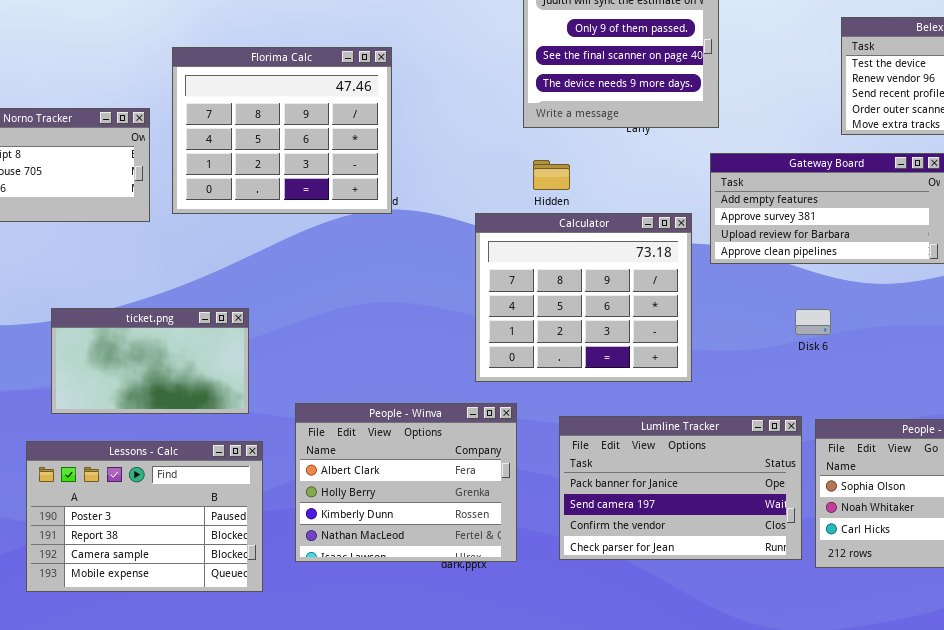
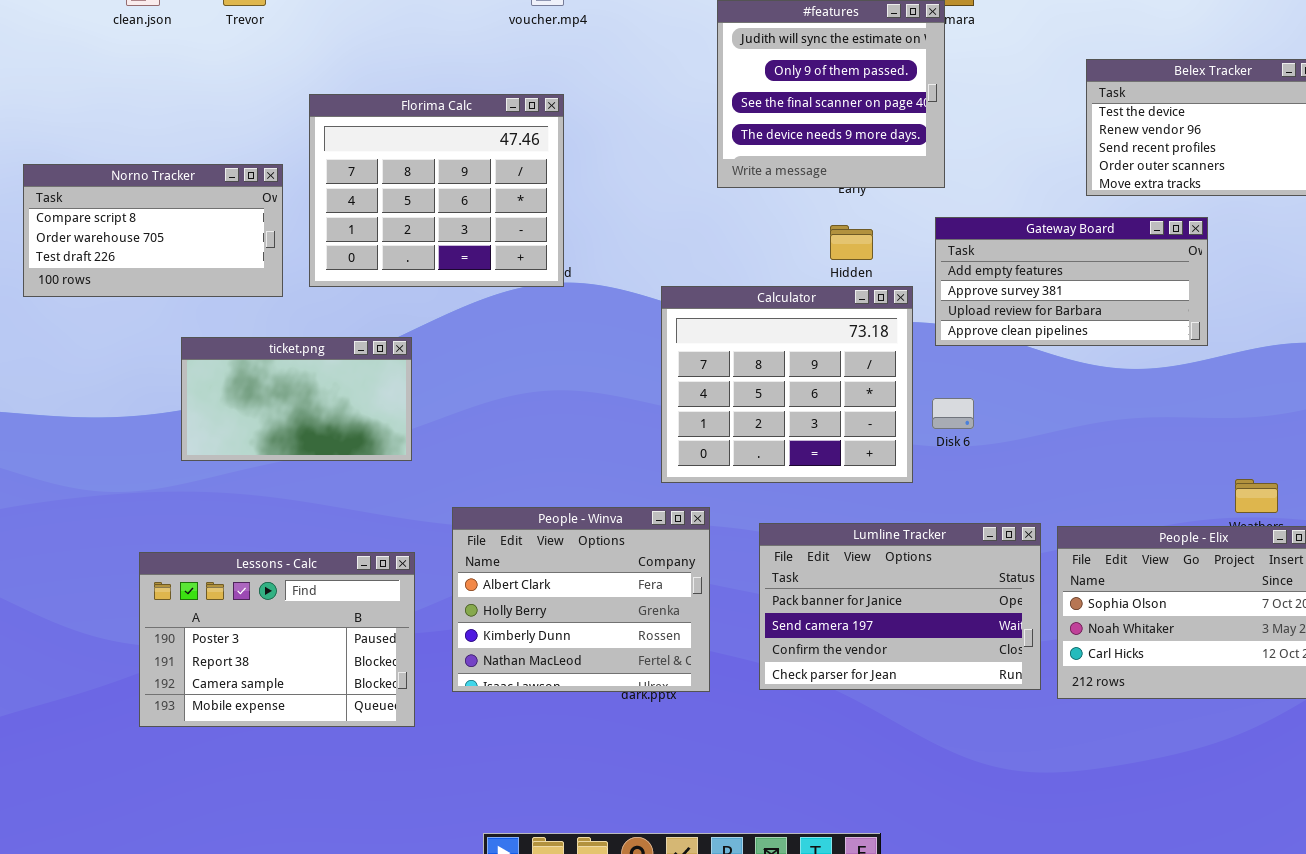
Hidden: [533,160,570,190] -> [830,225,873,260], moved
ticket.png: [51,308,249,414] -> [181,337,412,461], moved
Disk 6: [795,309,831,335] -> [932,398,974,429], moved

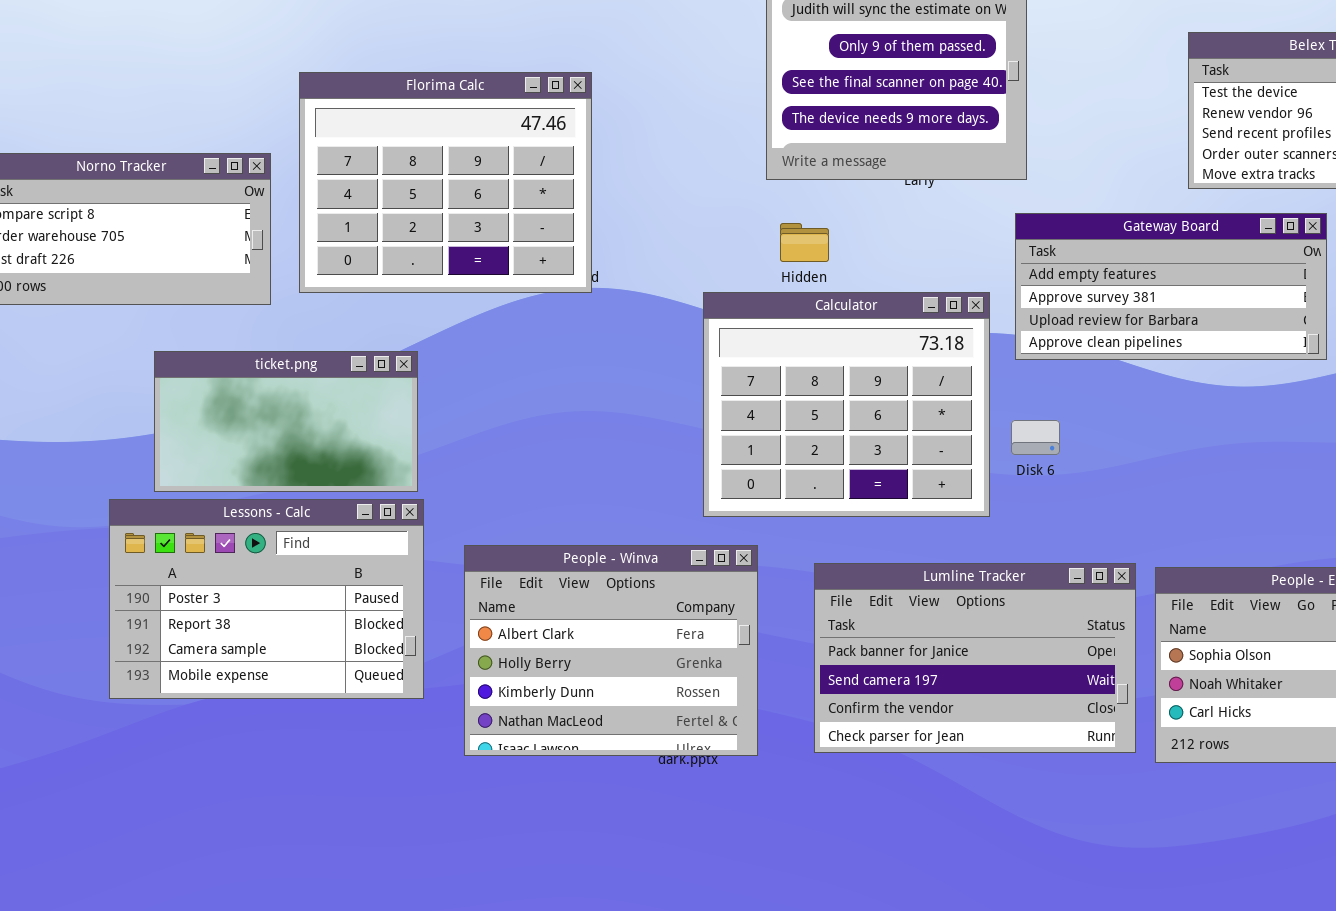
Hidden: [830,225,873,260] -> [780,223,829,262], moved
Lessons - Calc: [139,552,415,727] -> [109,499,424,699], moved

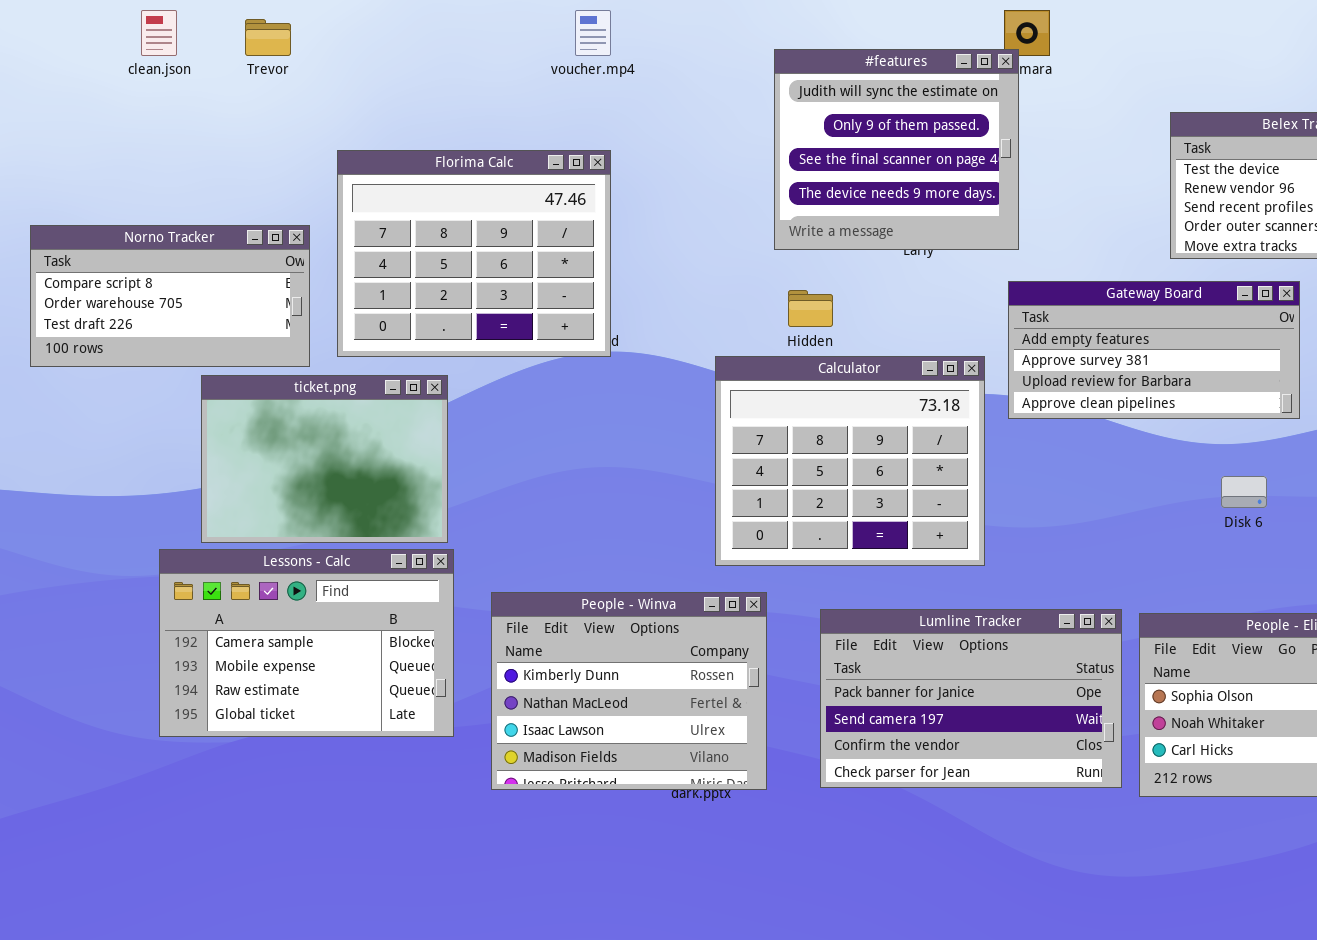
ticket.png: [154,351,418,492] -> [201,375,448,543], resized
Disk 6: [1011,420,1060,455] -> [1221,476,1267,508], moved
Lessons - Calc: [109,499,424,699] -> [159,549,454,737], scrolled down 2 rows
People - Winva: [464,545,758,756] -> [491,592,767,790], scrolled down 2 rows

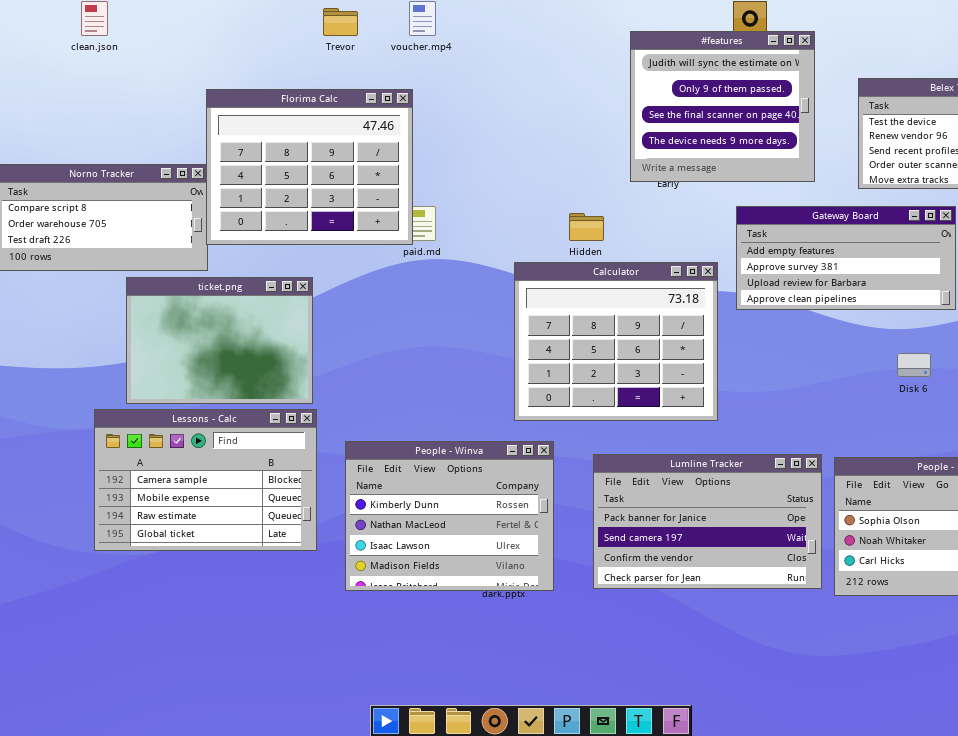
Trevor: [245,19,291,56] -> [323,8,358,36], moved
#features: [774,49,1019,250] -> [630,31,815,182], moved
Florima Calc: [337,150,611,357] -> [206,89,413,245], moved

